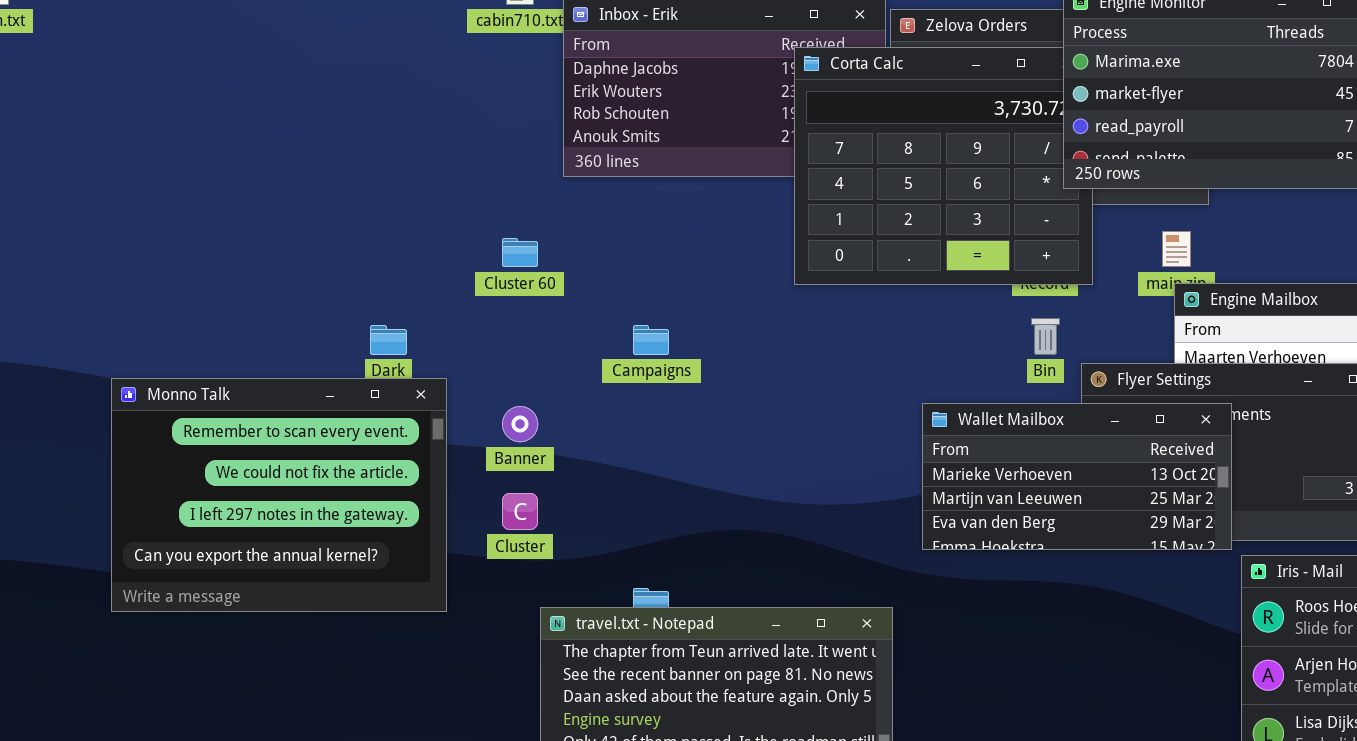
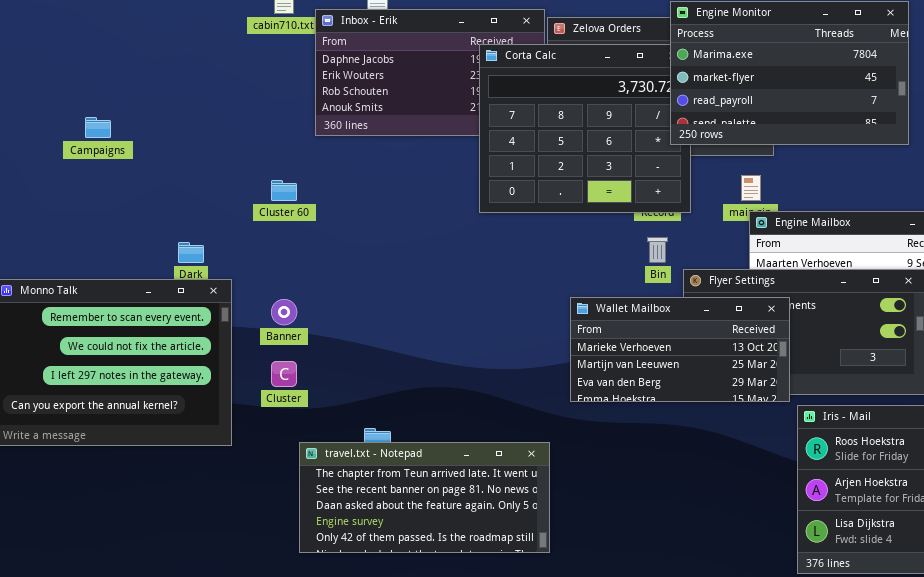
Campaigns: [633,325,669,355] -> [85,117,111,138], moved

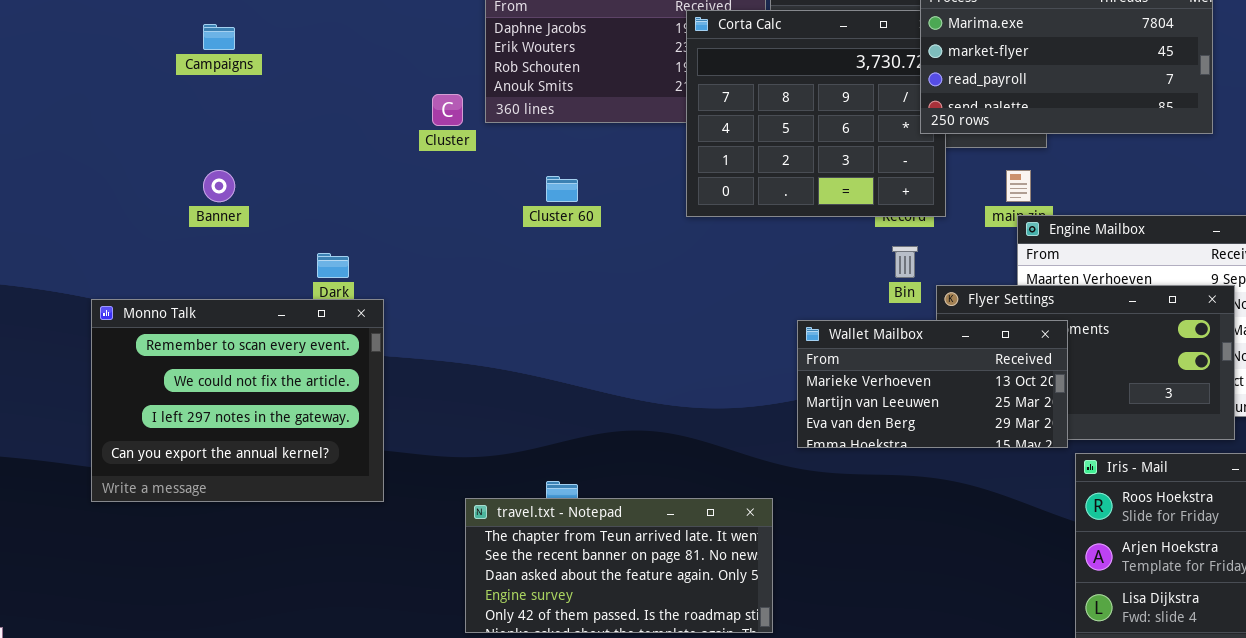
Campaigns: [85,117,111,138] -> [203,24,235,50], moved
Cluster 60: [271,180,297,201] -> [546,176,578,202], moved
Banner: [271,299,297,325] -> [203,170,235,202], moved
Cluster: [271,361,297,387] -> [432,94,463,126], moved

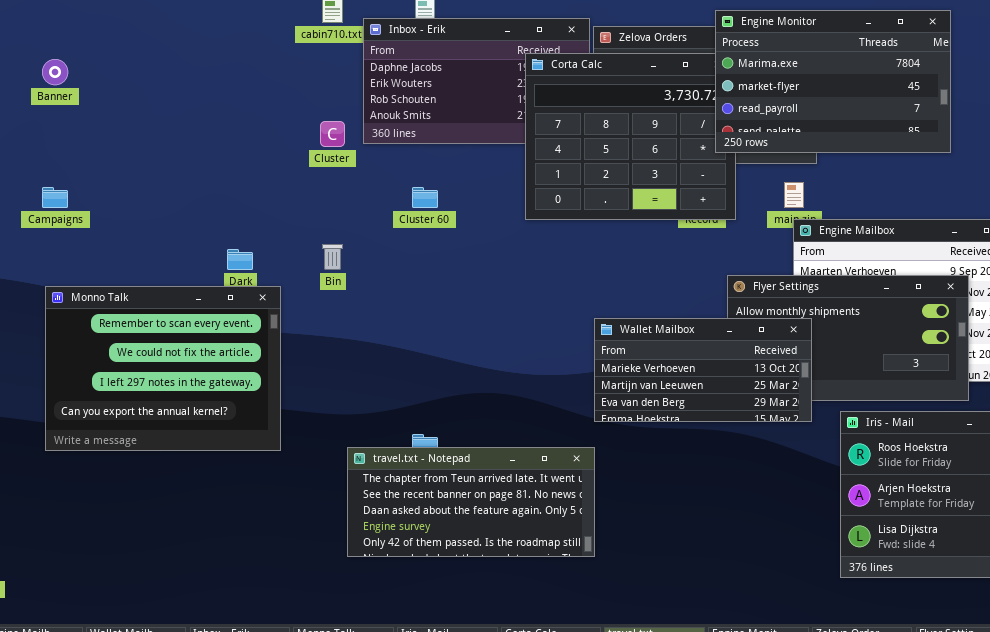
Campaigns: [203,24,235,50] -> [42,187,68,208], moved
Banner: [203,170,235,202] -> [42,59,68,85], moved
Bin: [892,246,918,278] -> [322,244,343,270], moved
Wallet Mailbox: [797,320,1068,448] -> [594,318,812,422], moved

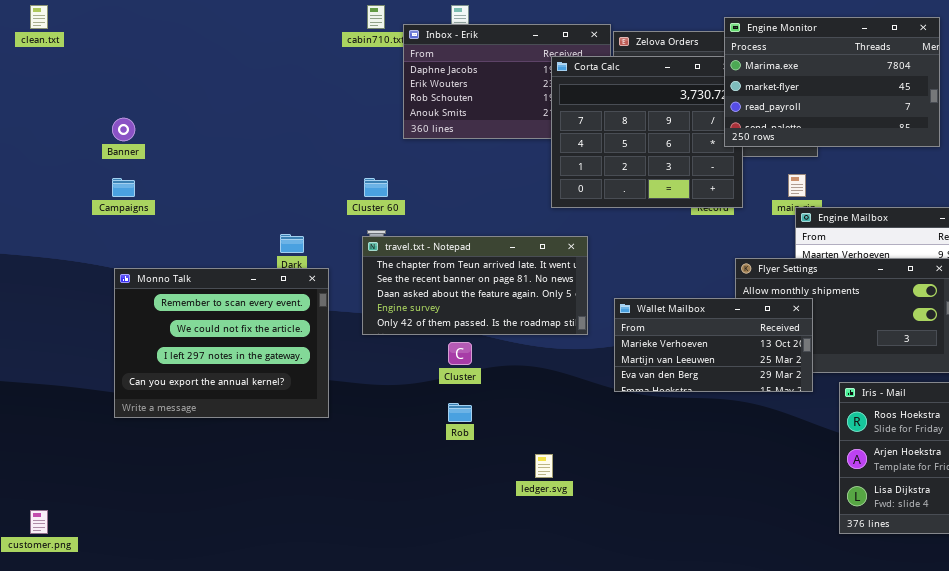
Banner: [42,59,68,85] -> [112,118,135,141], moved
Cluster: [320,121,345,147] -> [448,342,472,365], moved
Cluster 60: [412,187,438,208] -> [364,178,388,197], moved
travel.txt - Notepad: [347,447,595,557] -> [362,236,588,335], moved

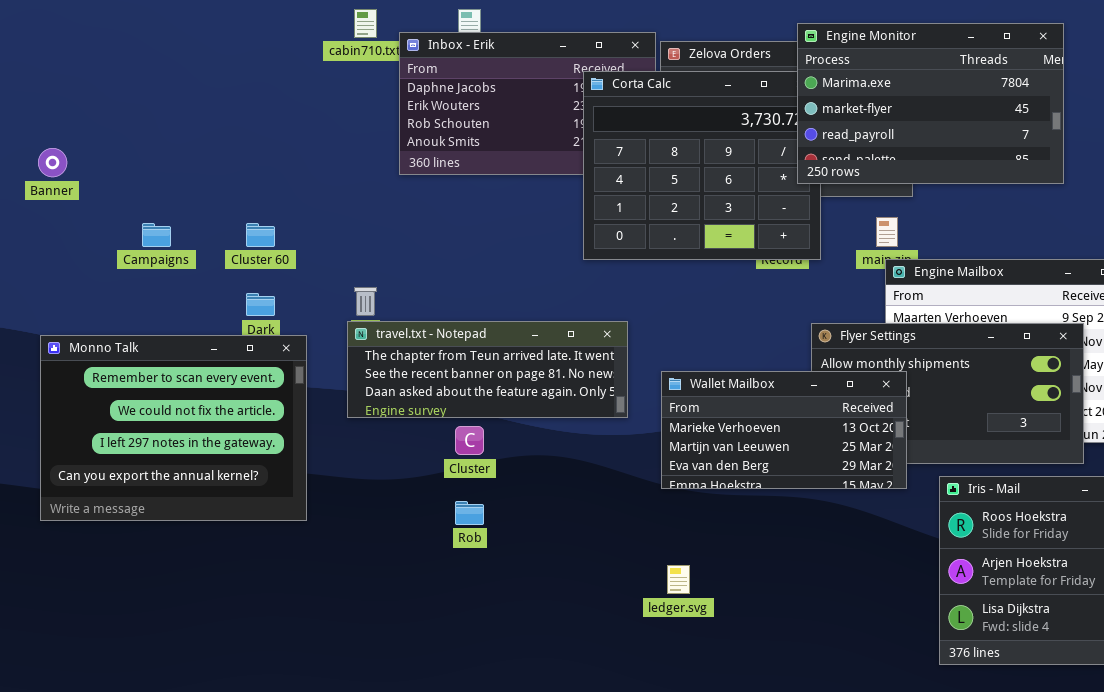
Campaigns: [112,178,135,197] -> [142,223,171,247], moved
Cluster 60: [364,178,388,197] -> [246,223,275,247], moved
travel.txt - Notepad: [362,236,588,335] -> [347,321,628,418], resized
ledger.svg: [535,454,553,478] -> [667,565,690,594], moved

